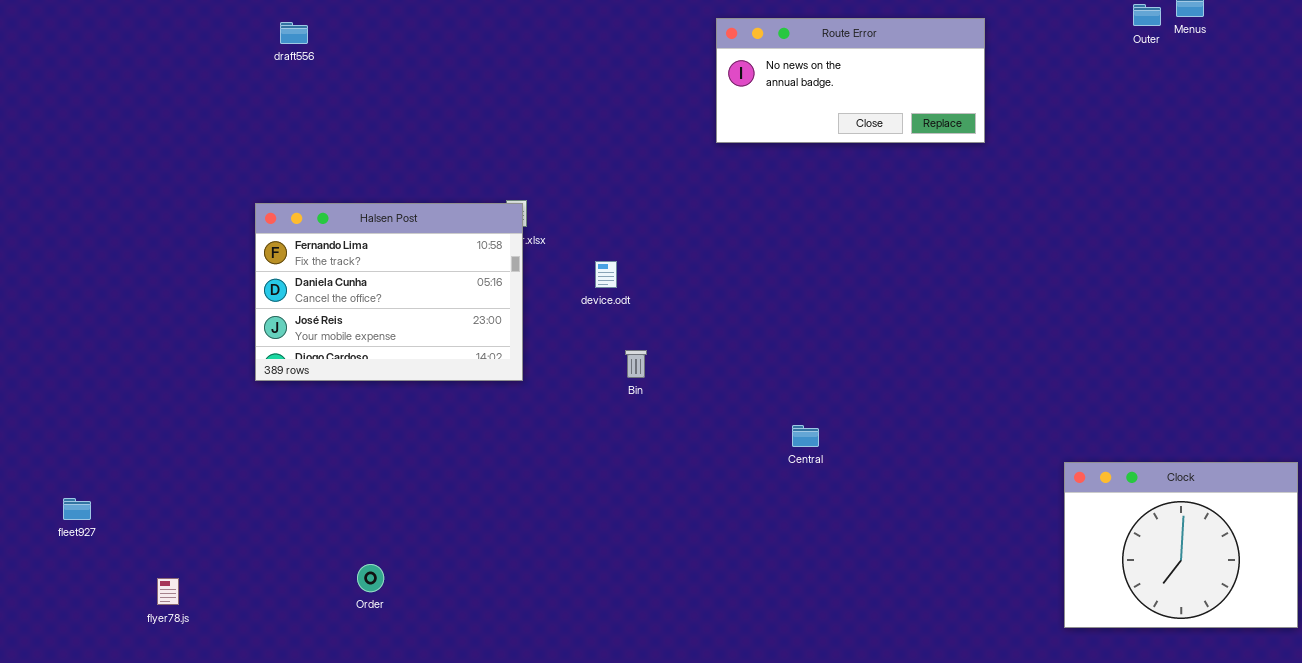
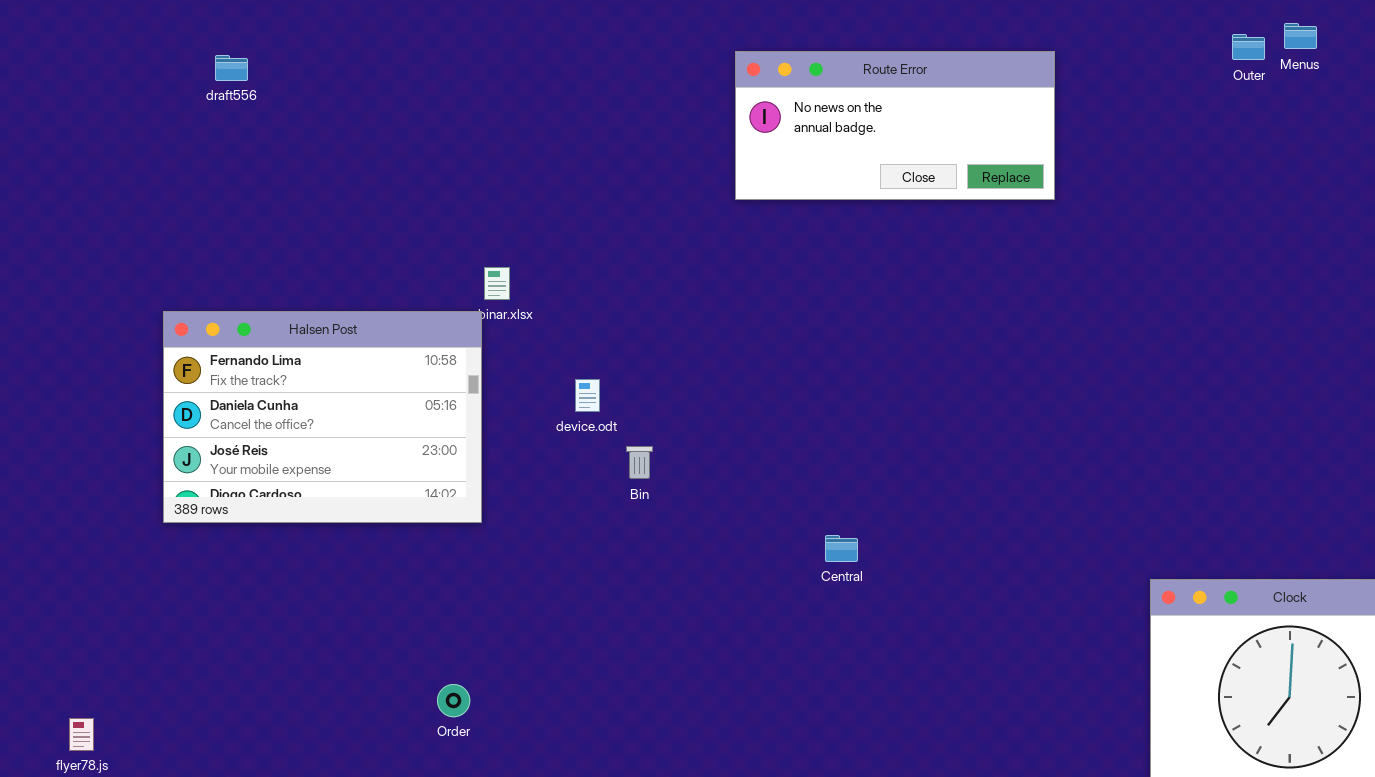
Halsen Post: [255,203,523,381] -> [163,311,482,523], moved
device.odt: [595,261,617,288] -> [575,379,600,412], moved
Order: [357,564,384,592] -> [437,684,470,717], moved

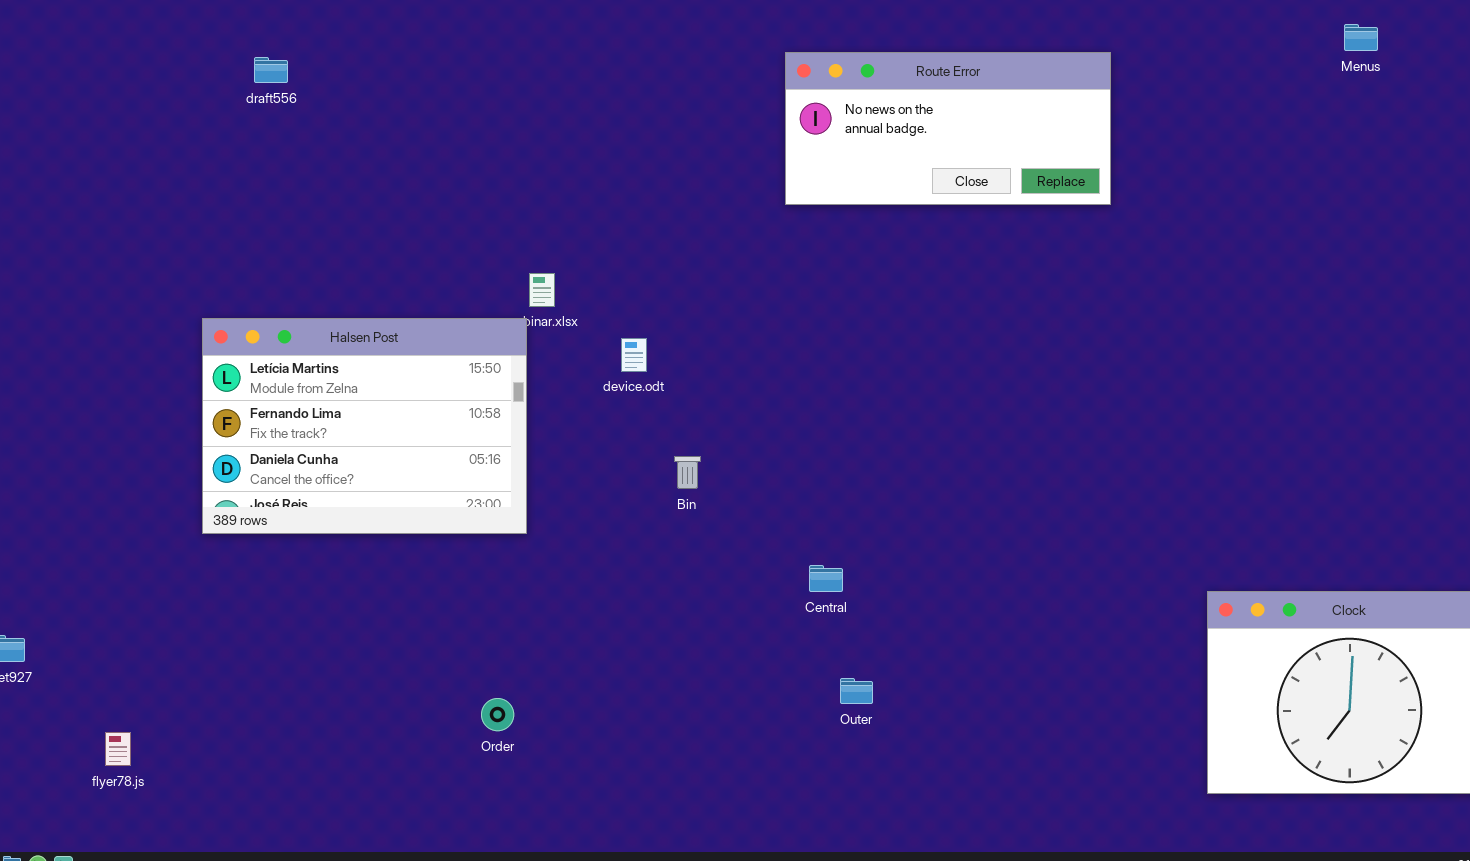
Outer: [1232,34,1265,60] -> [840,678,873,704], moved
Halsen Post: [163,311,482,523] -> [202,318,527,534], scrolled up 1 row
device.odt: [575,379,600,412] -> [621,338,647,372], moved
Central: [825,535,858,562] -> [809,565,843,592], moved

